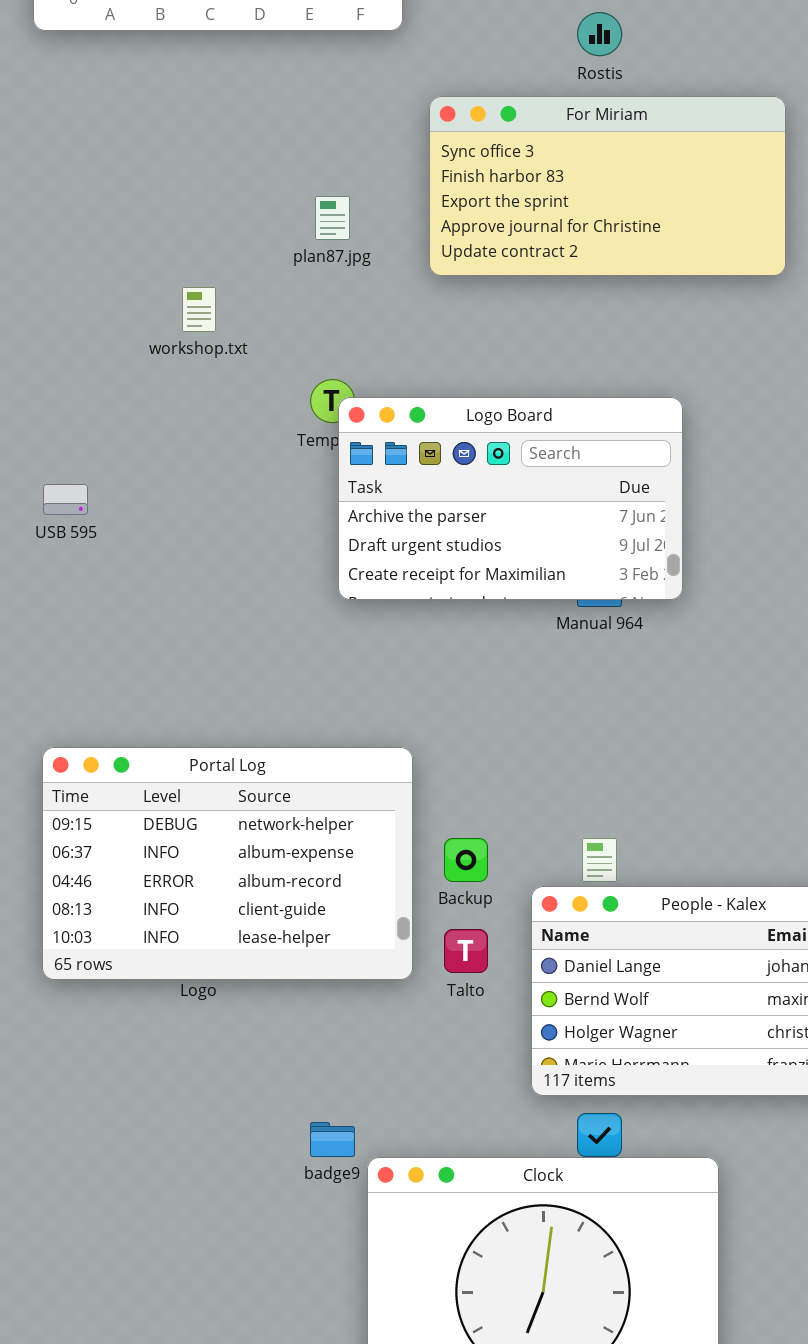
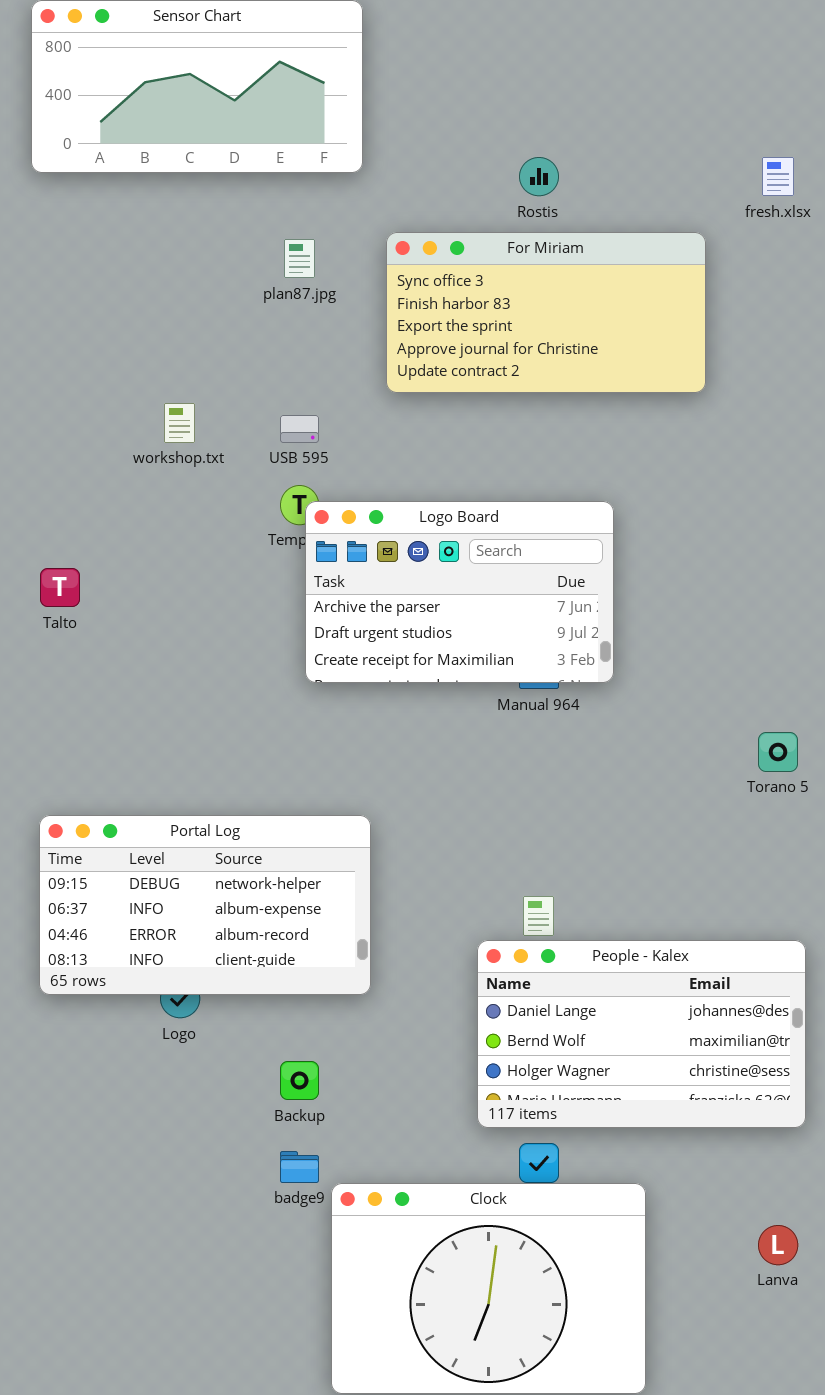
plan87.jpg: [315,196,350,240] -> [284,239,315,278], moved
USB 595: [43,484,88,515] -> [280,415,319,443], moved
Portal Log: [42,747,413,980] -> [39,815,371,995], resized
Backup: [444,838,488,882] -> [280,1061,319,1100], moved
Talto: [444,929,488,973] -> [40,568,80,607], moved

